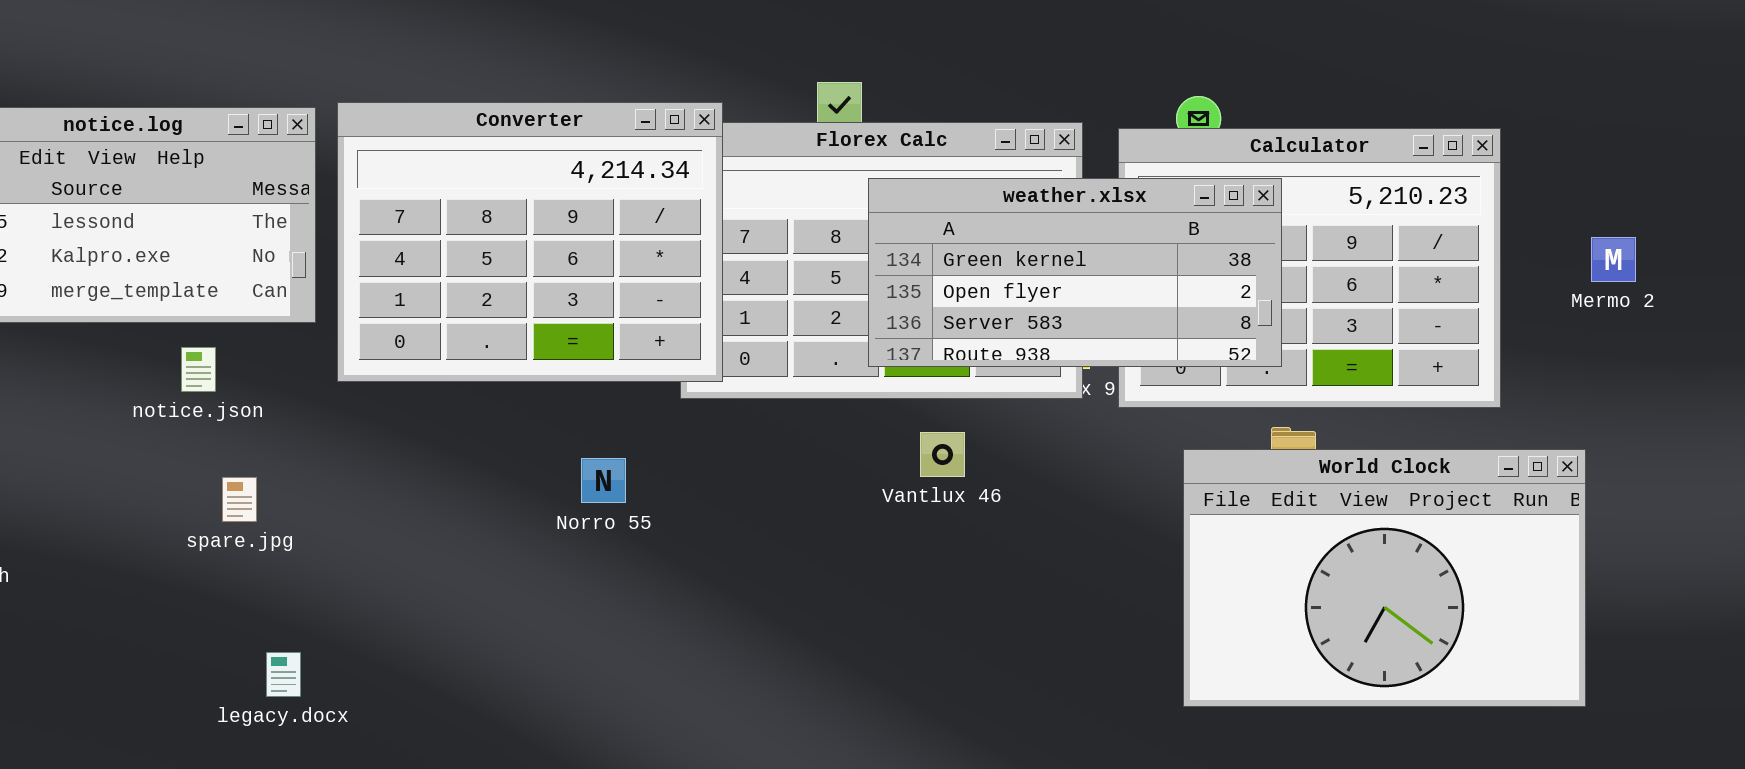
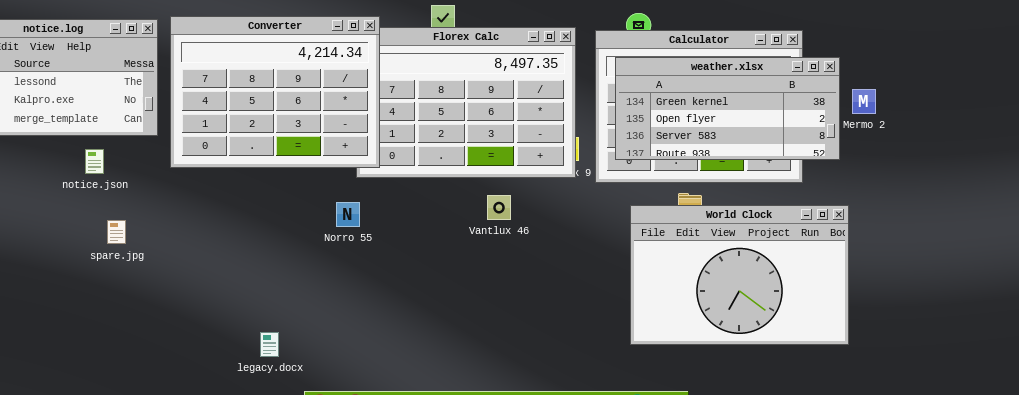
weather.xlsx: [868,178,1282,367] -> [615,57,840,160], moved
Norro 55: [581,458,626,503] -> [336,202,360,227], moved
legacy.docx: [266,652,301,697] -> [260,332,279,357], moved

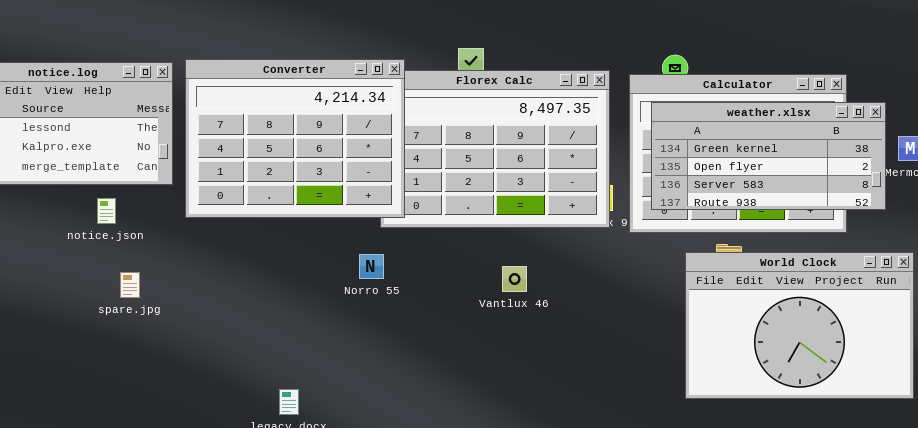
Vantlux 46: [487,195,511,220] -> [502,266,527,292], moved
World Clock: [630,205,849,345] -> [685,252,914,399], moved

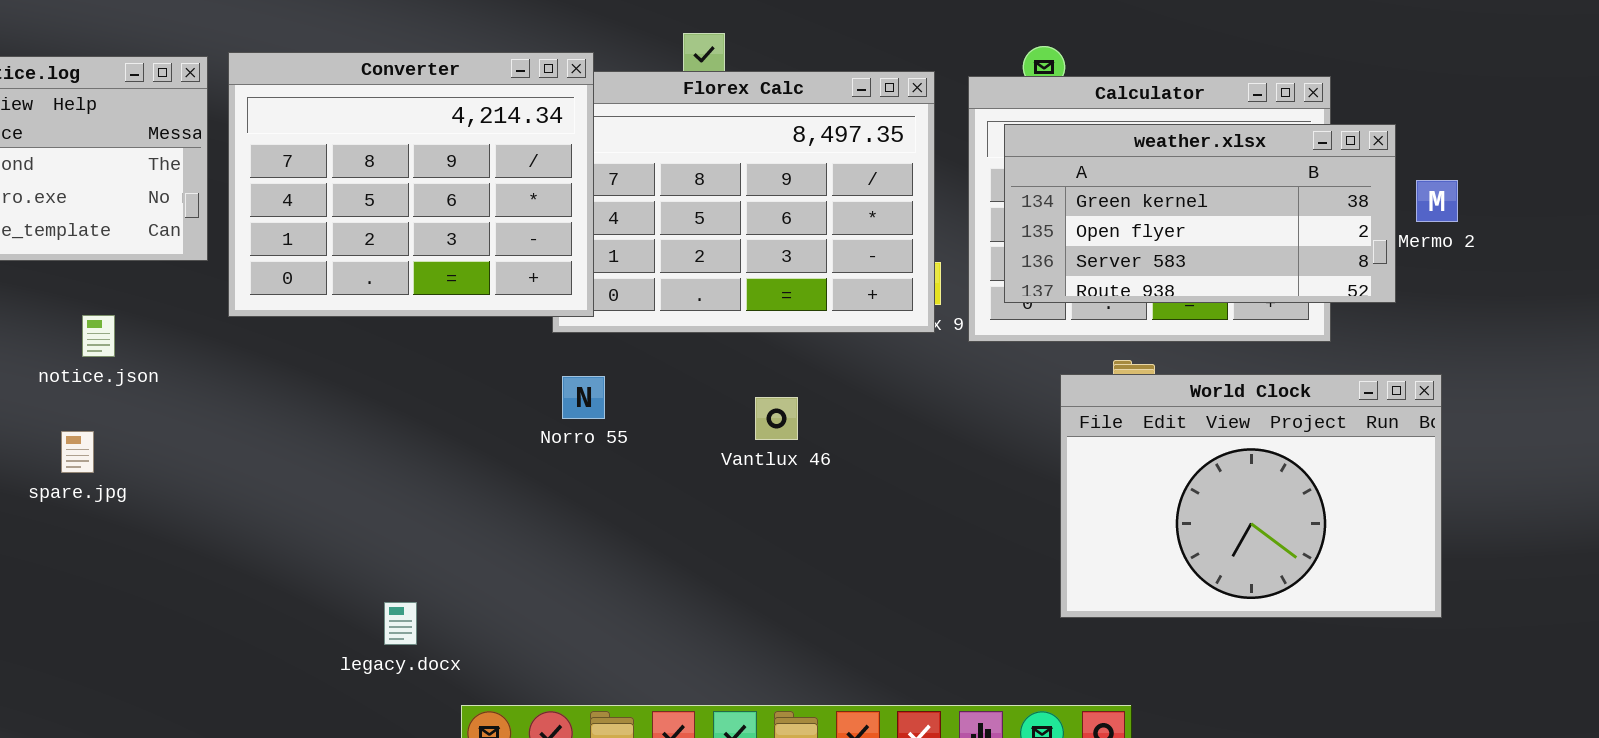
notice.json: [97,198,116,224] -> [82,315,115,357], moved
Norro 55: [359,254,384,279] -> [562,376,605,419], moved
spare.jpg: [120,272,140,298] -> [61,431,94,473], moved

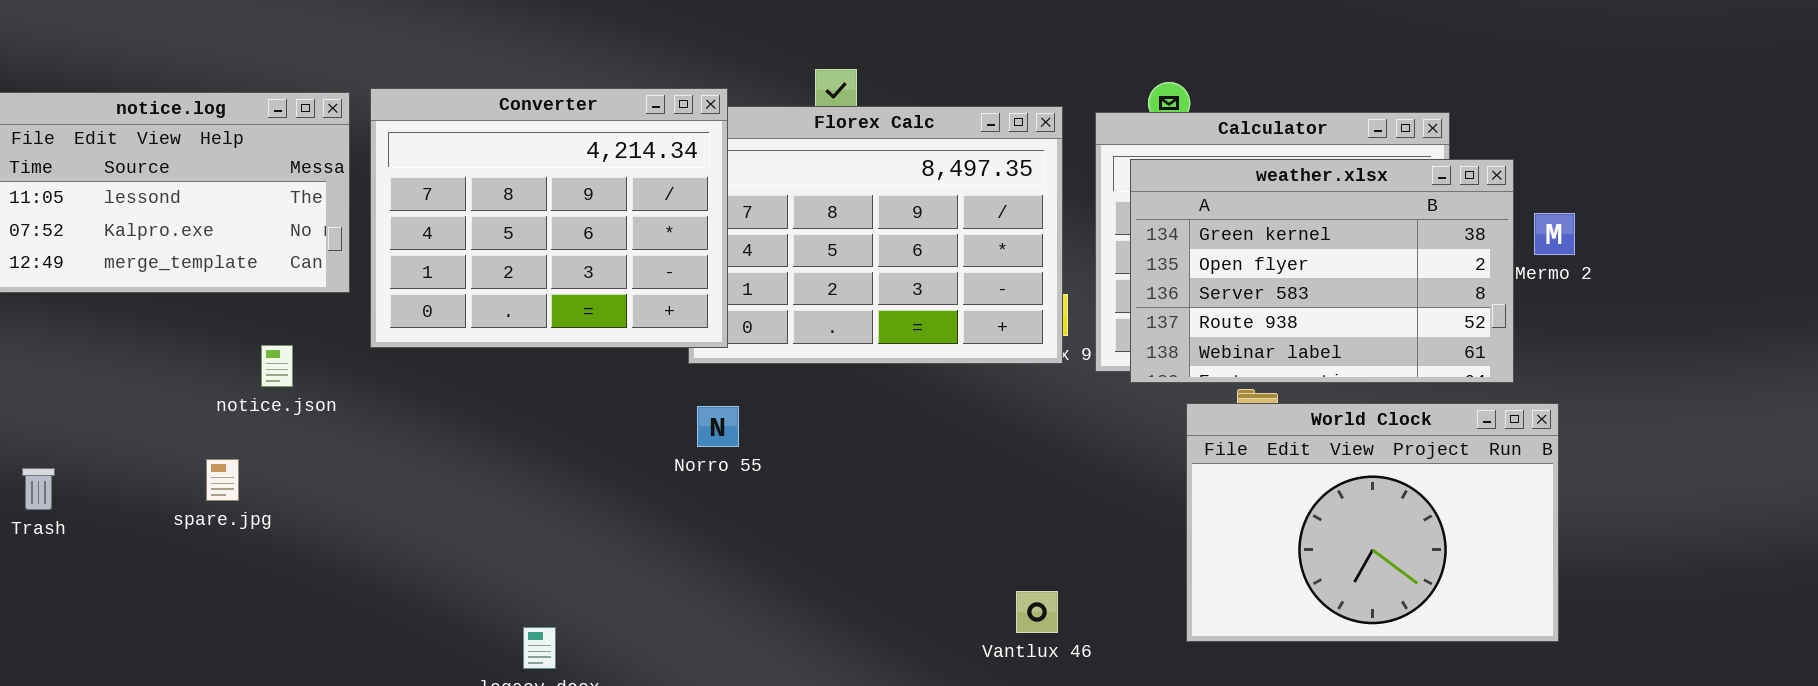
weather.xlsx: [1004,124,1396,303] -> [1130,159,1514,383], resized
notice.json: [82,315,115,357] -> [261,345,293,387], moved
Vantlux 46: [755,397,798,440] -> [1016,591,1058,633], moved

